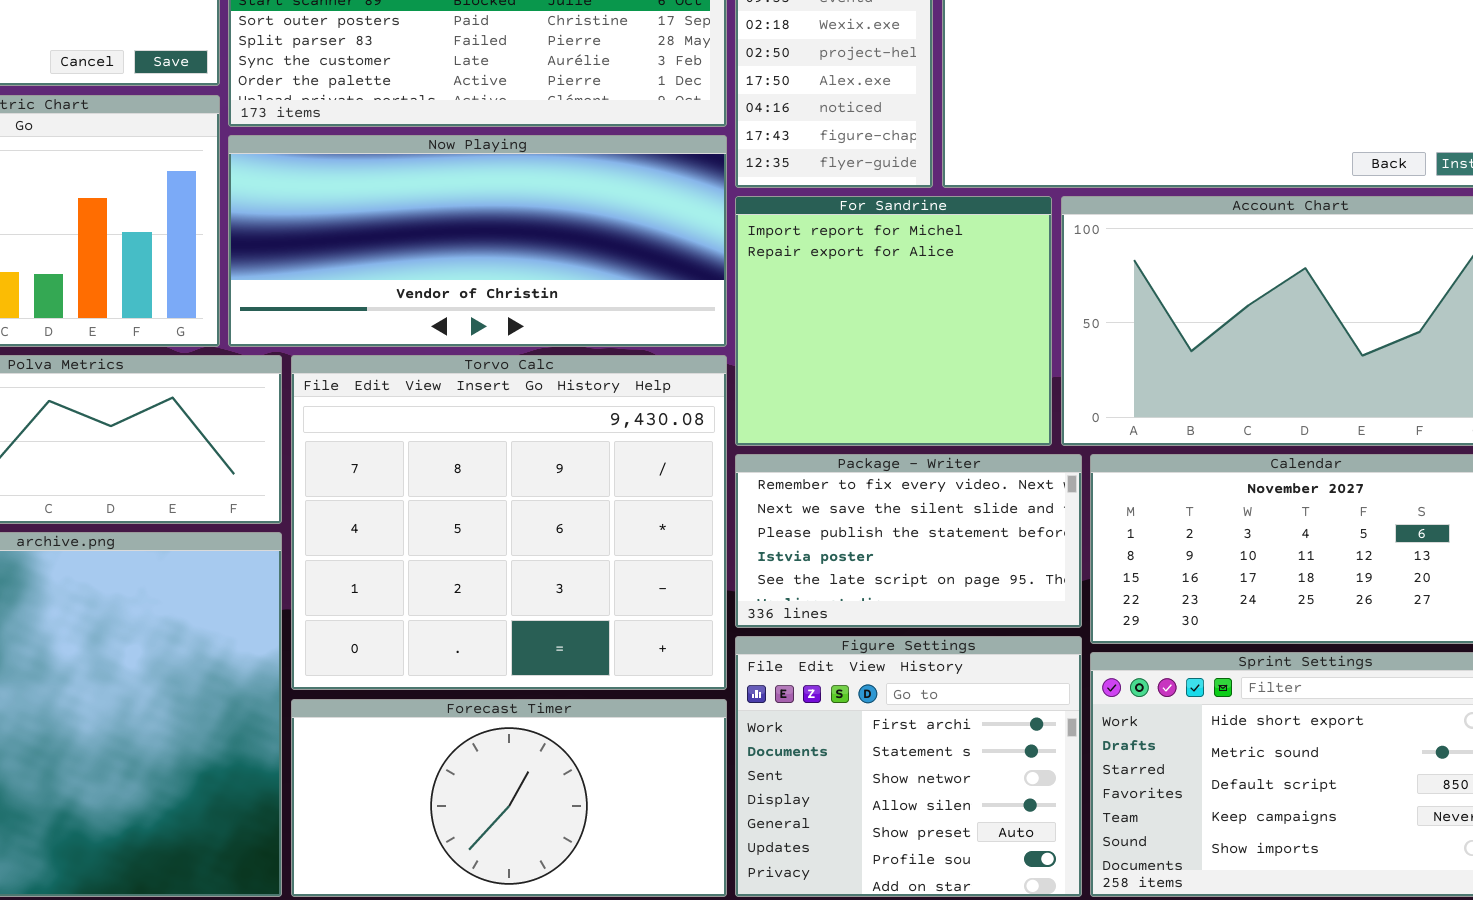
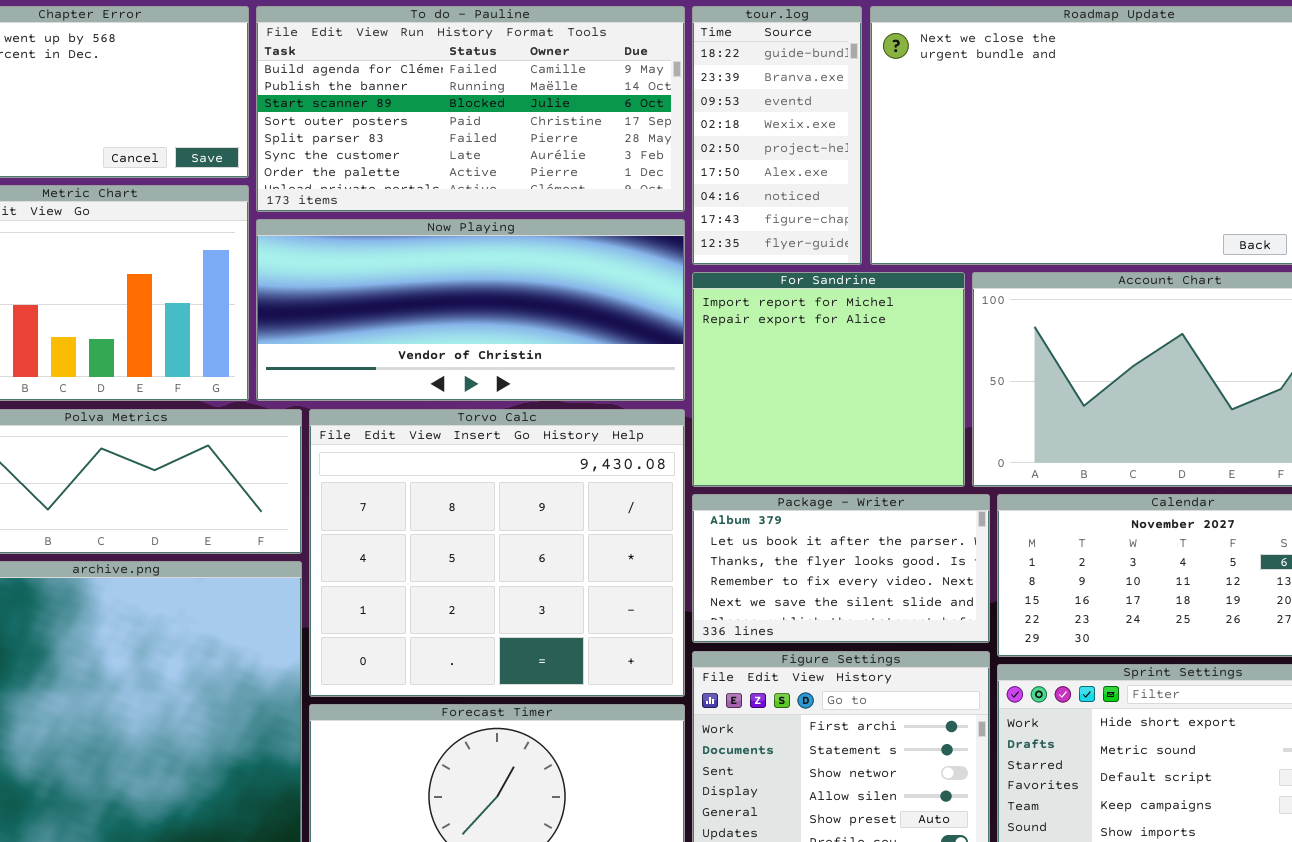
Package - Writer: [735,454,1082,628] -> [692,494,990,643], scrolled up 3 rows

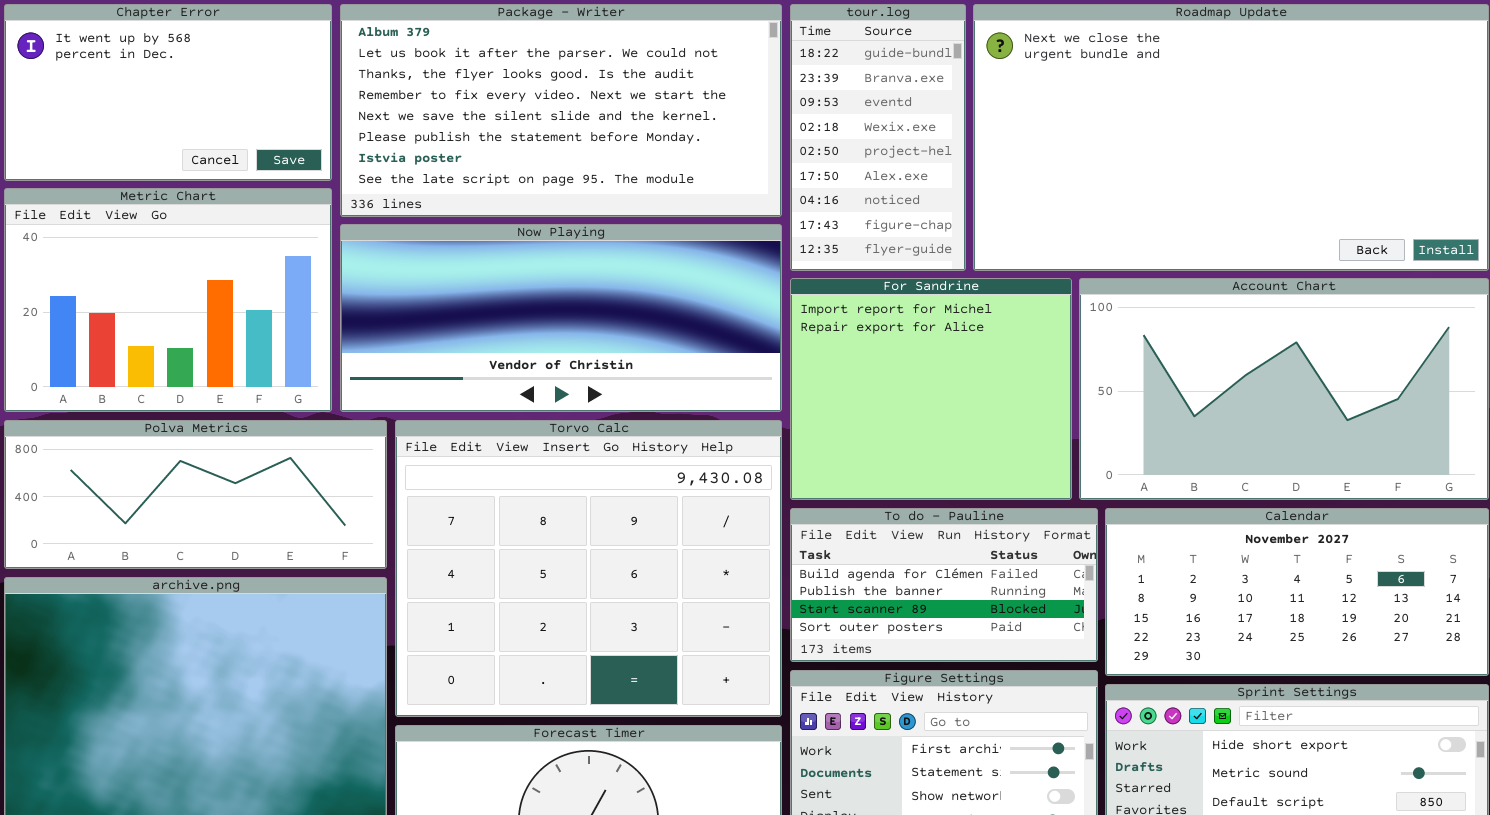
To do - Pauline: [256,6,685,212] -> [790,508,1098,662], moved, resized
Package - Writer: [692,494,990,643] -> [340,4,782,217], moved, resized

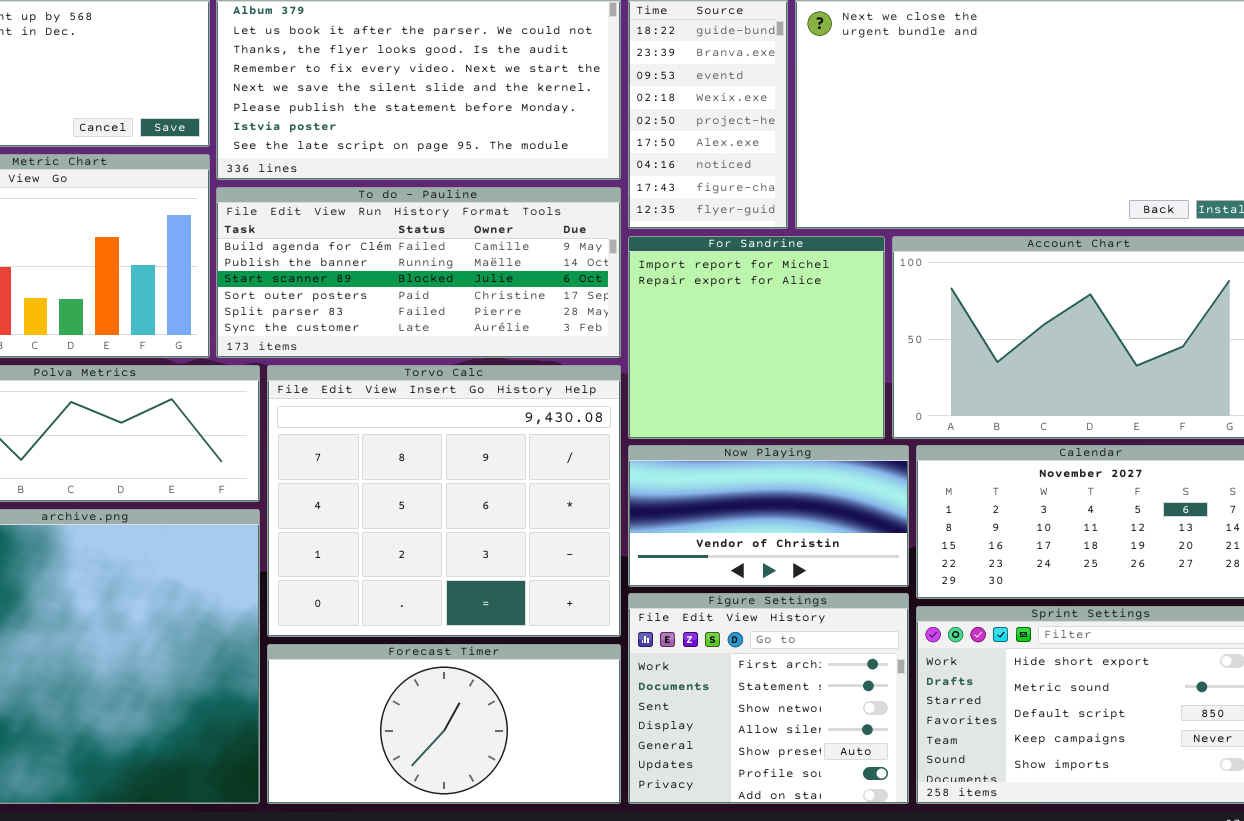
Now Playing: [340,224,782,412] -> [628,445,909,587], moved, resized
To do - Pauline: [790,508,1098,662] -> [216,187,621,358], moved, resized

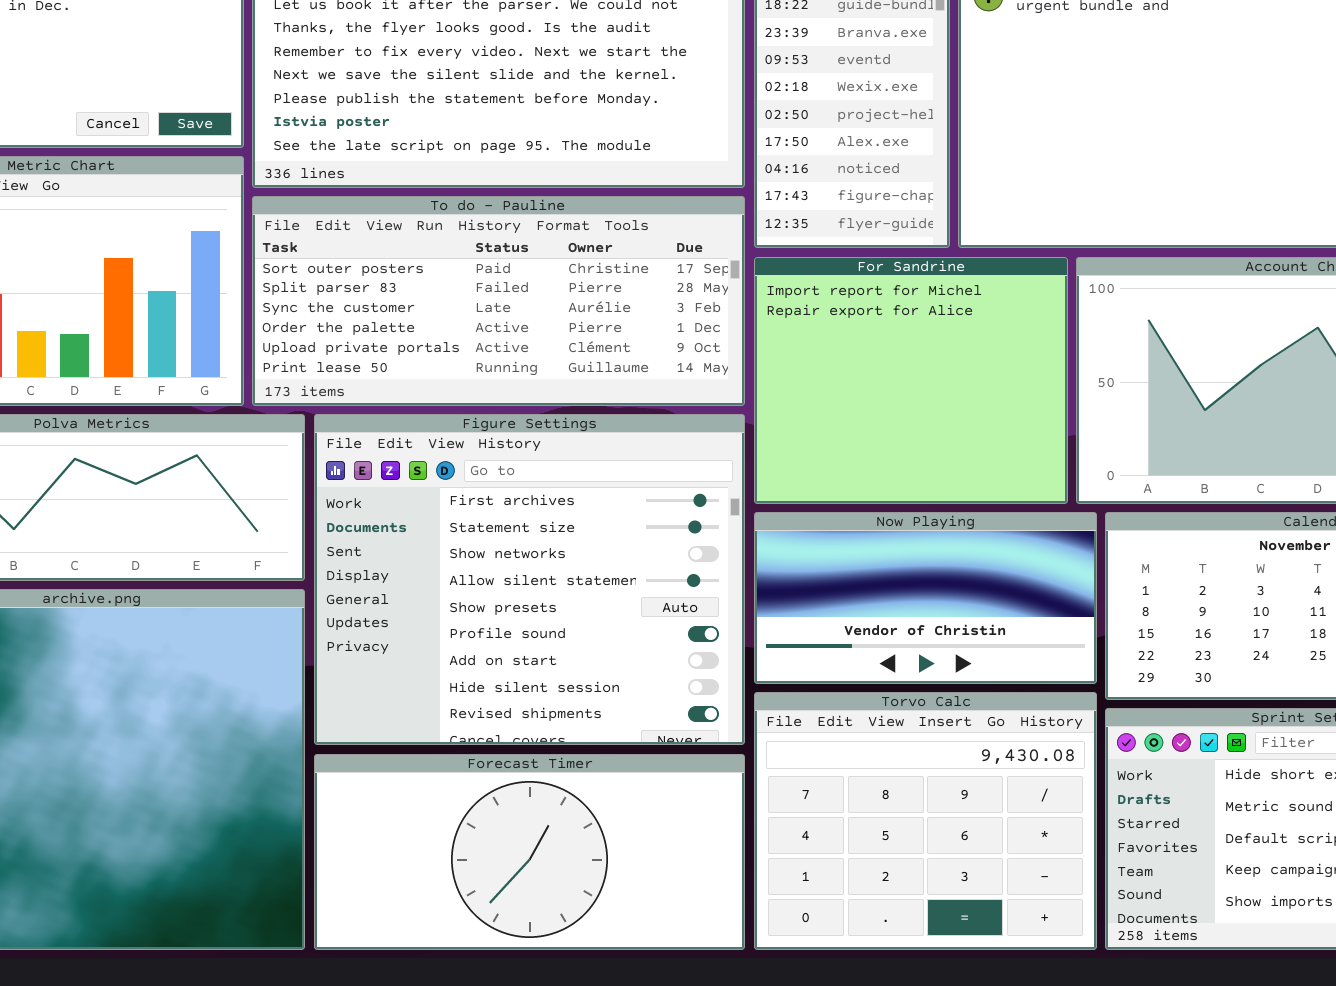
To do - Pauline: [216,187,621,358] -> [252,196,745,406], scrolled down 3 rows
Torvo Calc: [267,365,621,637] -> [754,692,1097,950], moved, resized
Figure Settings: [628,593,909,804] -> [314,414,745,745], moved, resized

